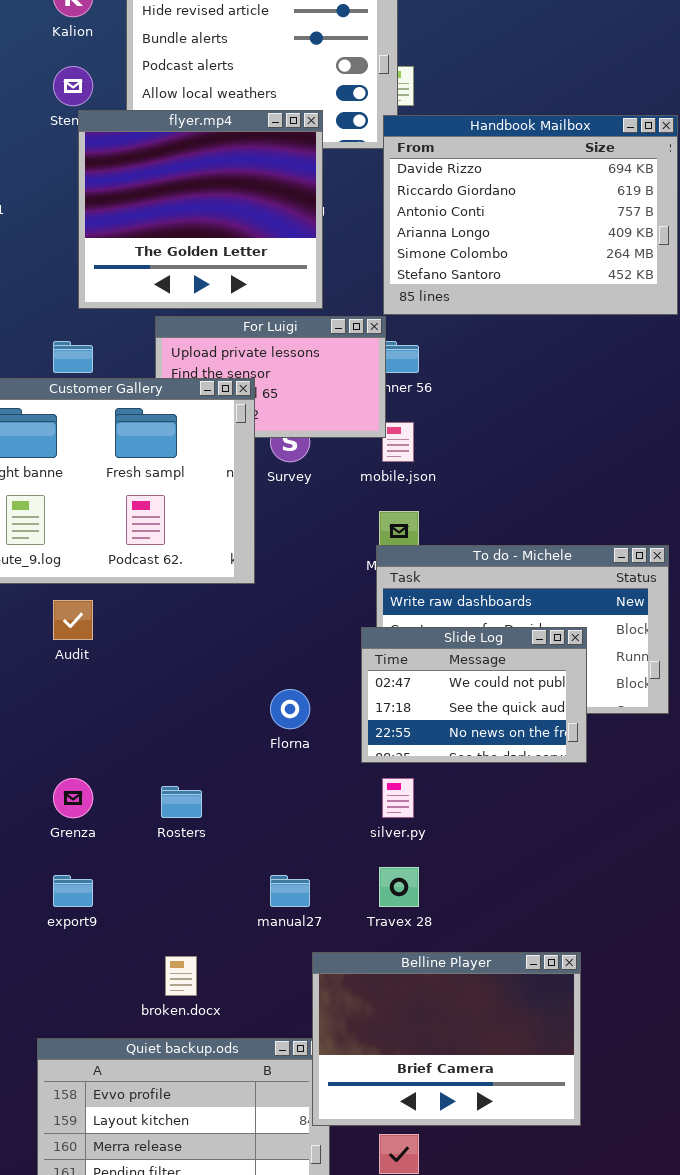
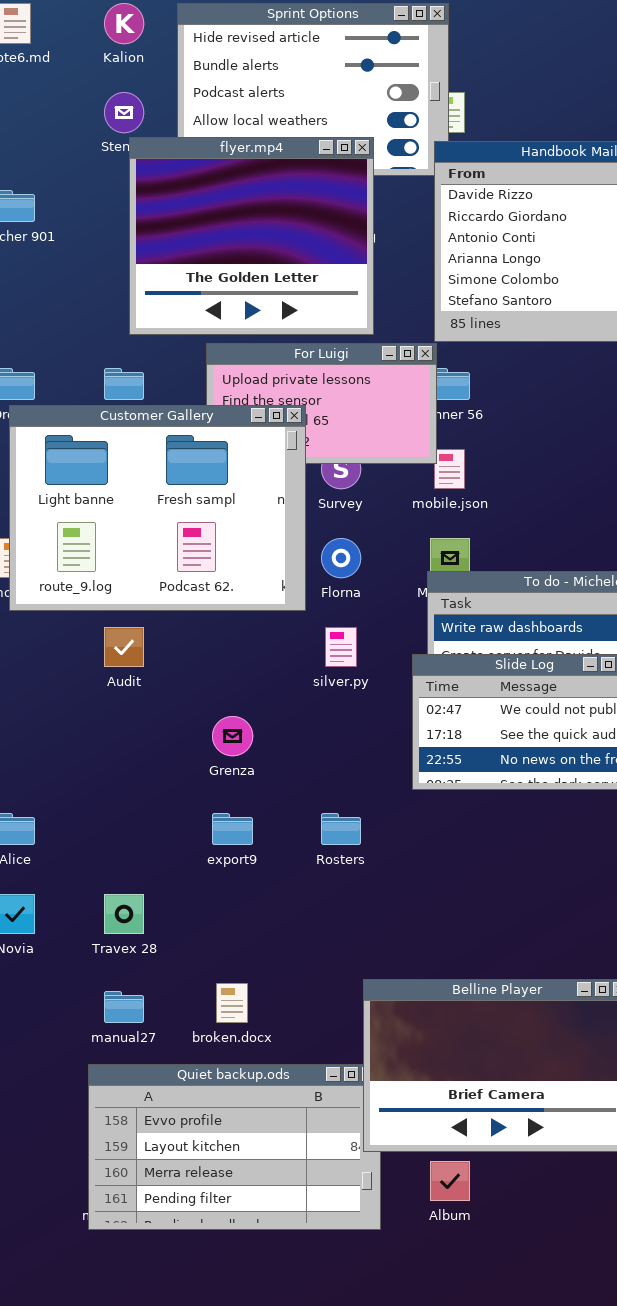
Florna: [270,689,310,729] -> [321,538,361,578], moved
Grenza: [53,778,93,818] -> [212,716,253,756], moved
silver.py: [382,778,414,818] -> [325,627,357,667], moved
Rosters: [161,786,202,818] -> [321,813,361,845], moved
Travex 28: [379,867,419,907] -> [104,894,144,934], moved
export9: [53,875,93,907] -> [212,813,253,845], moved
manual27: [270,875,310,907] -> [104,991,144,1023], moved

